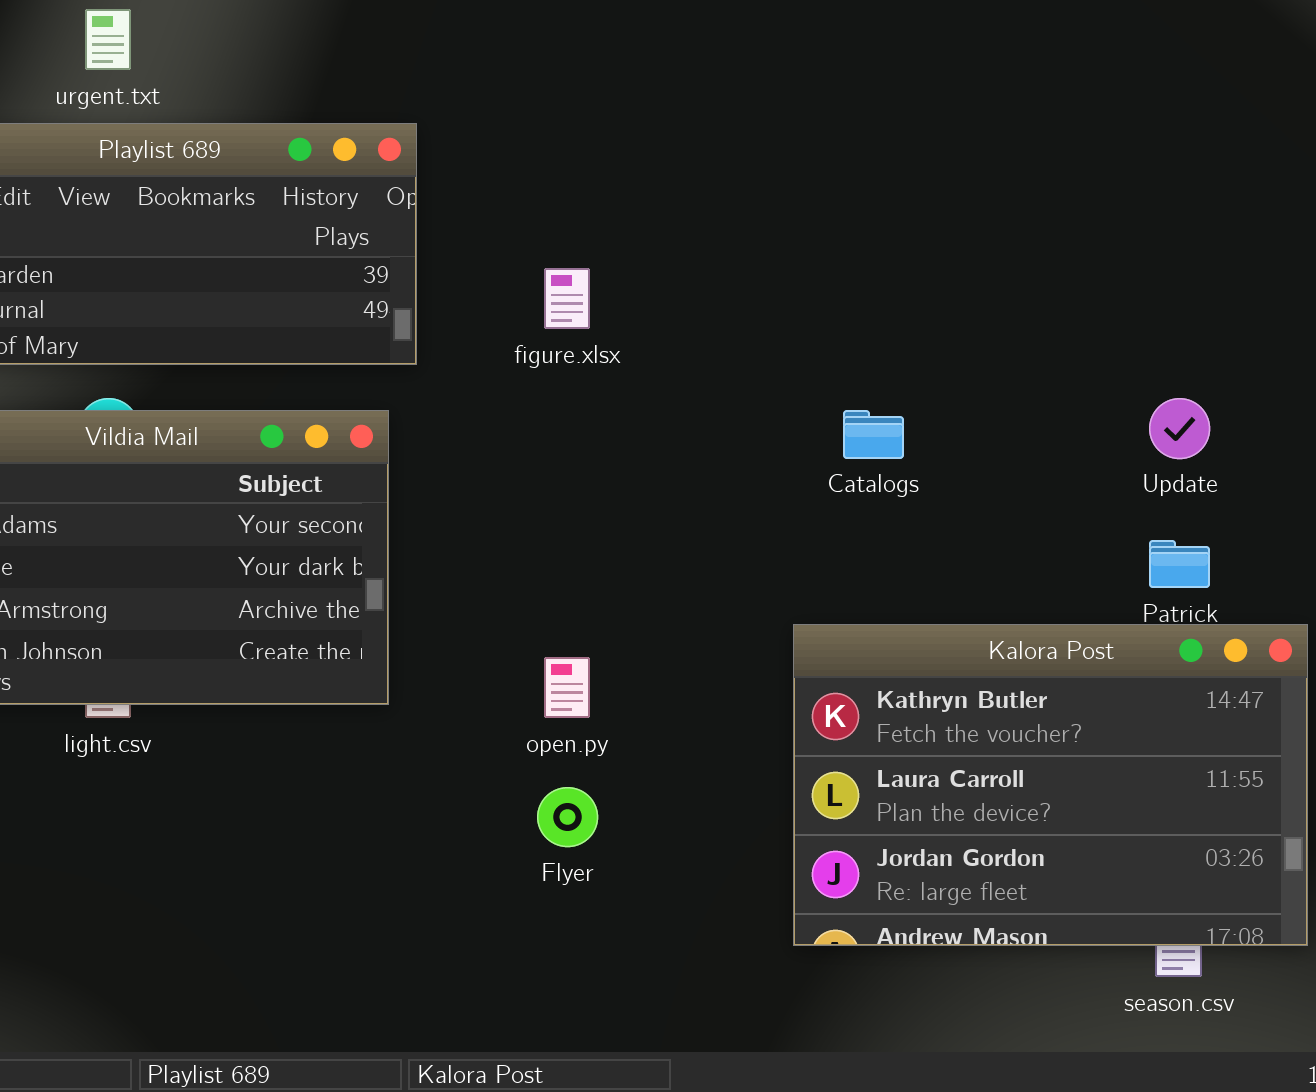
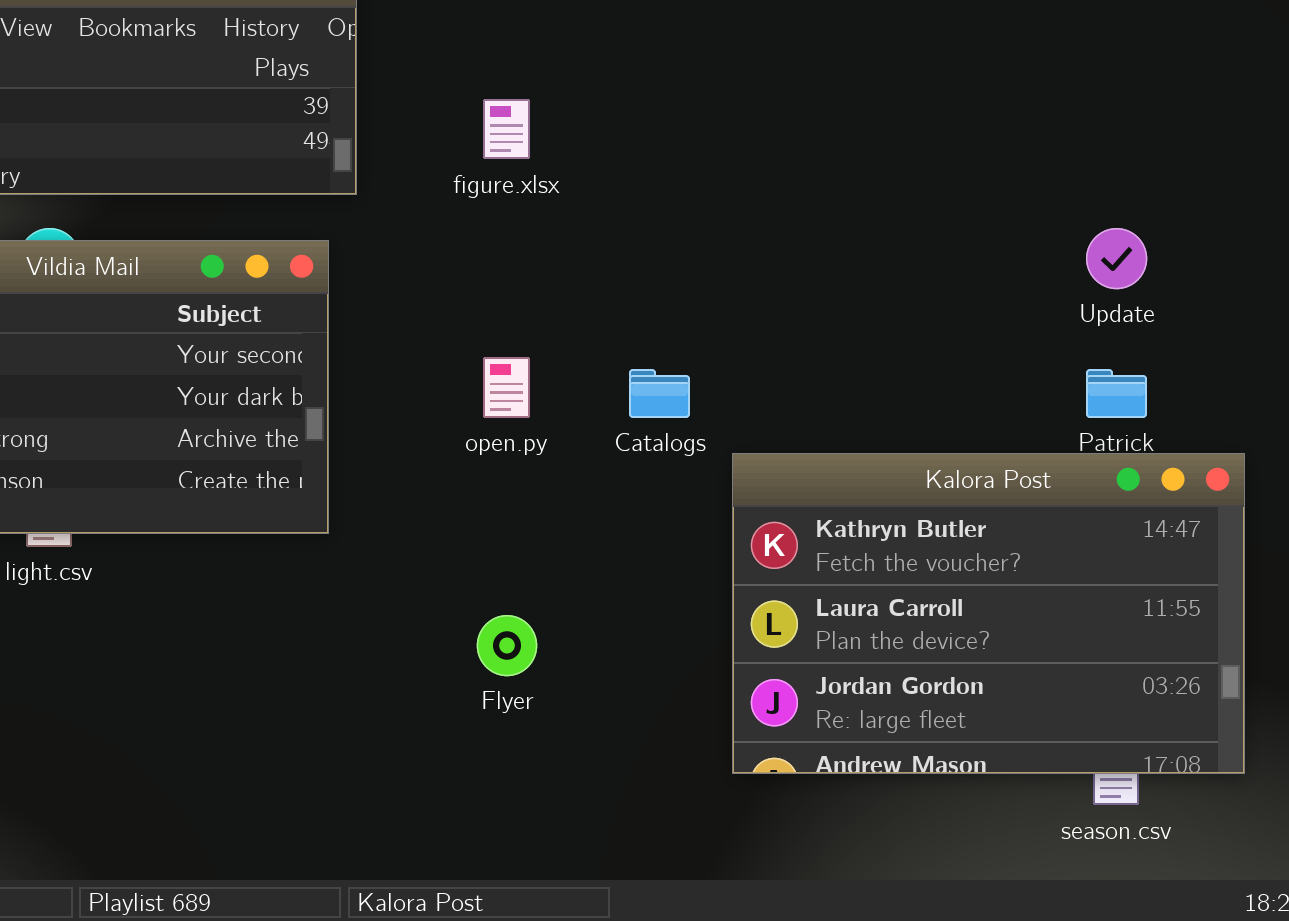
Catalogs: [843,410,904,459] -> [629,369,690,418], moved
open.py: [544,657,590,718] -> [483,357,530,418], moved

